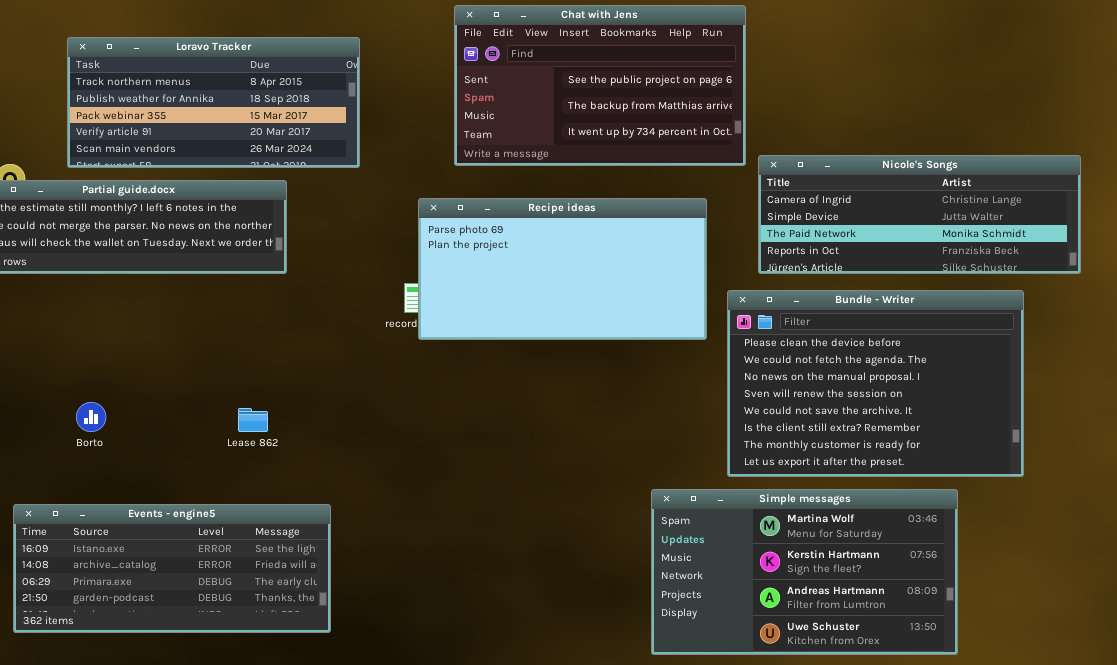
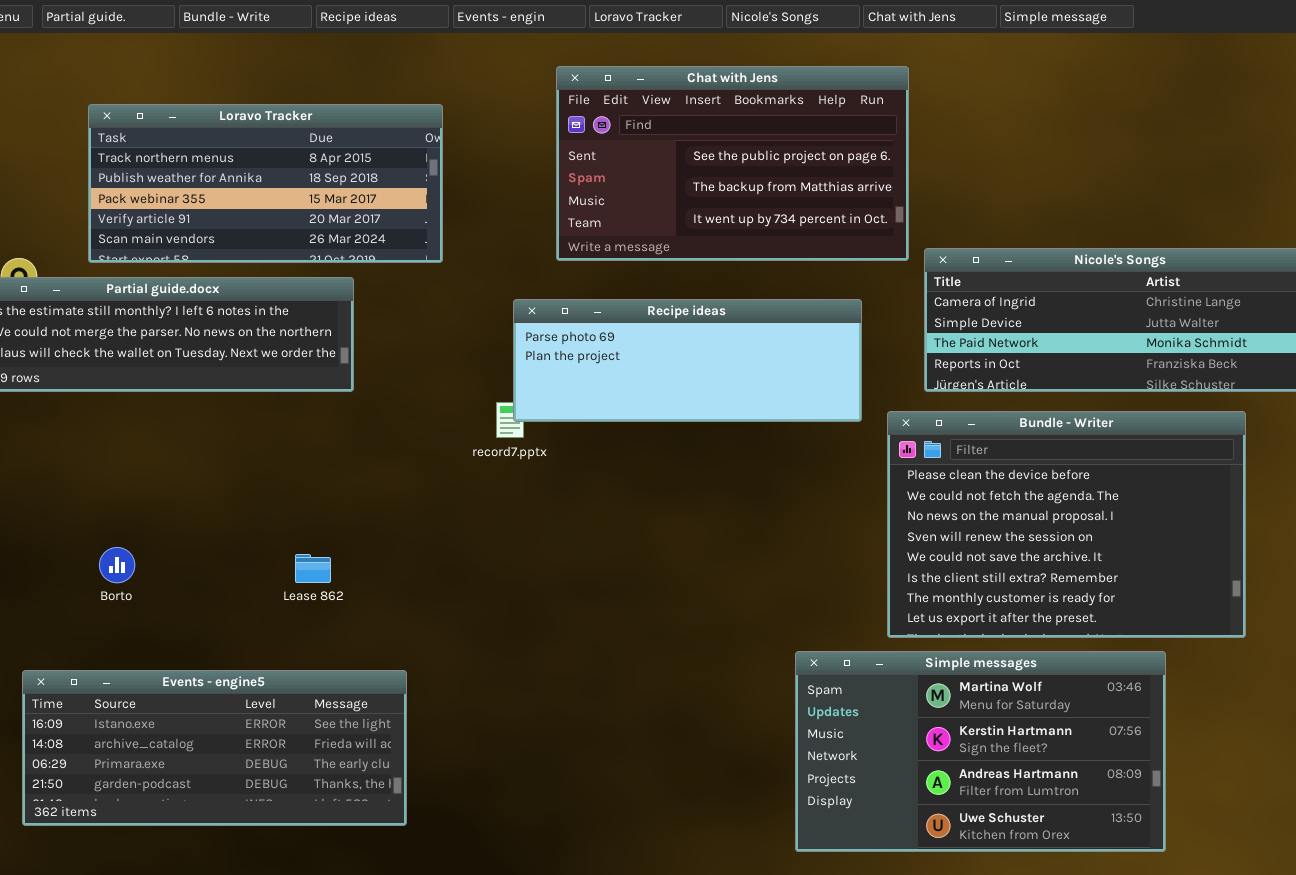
Recipe ideas: [418,198,707,340] -> [513,299,862,422], resized

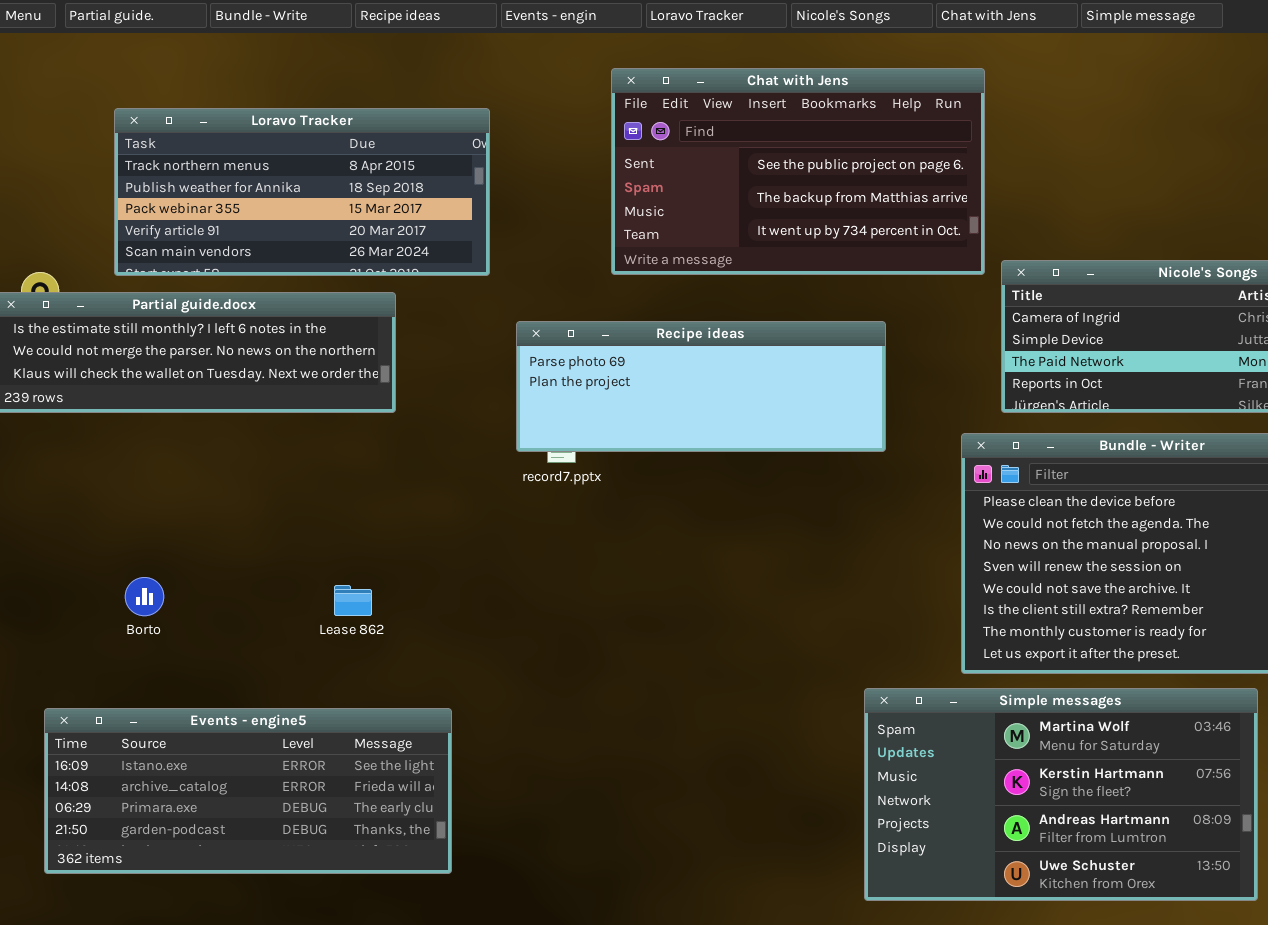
Recipe ideas: [513,299,862,422] -> [516,321,886,452], moved

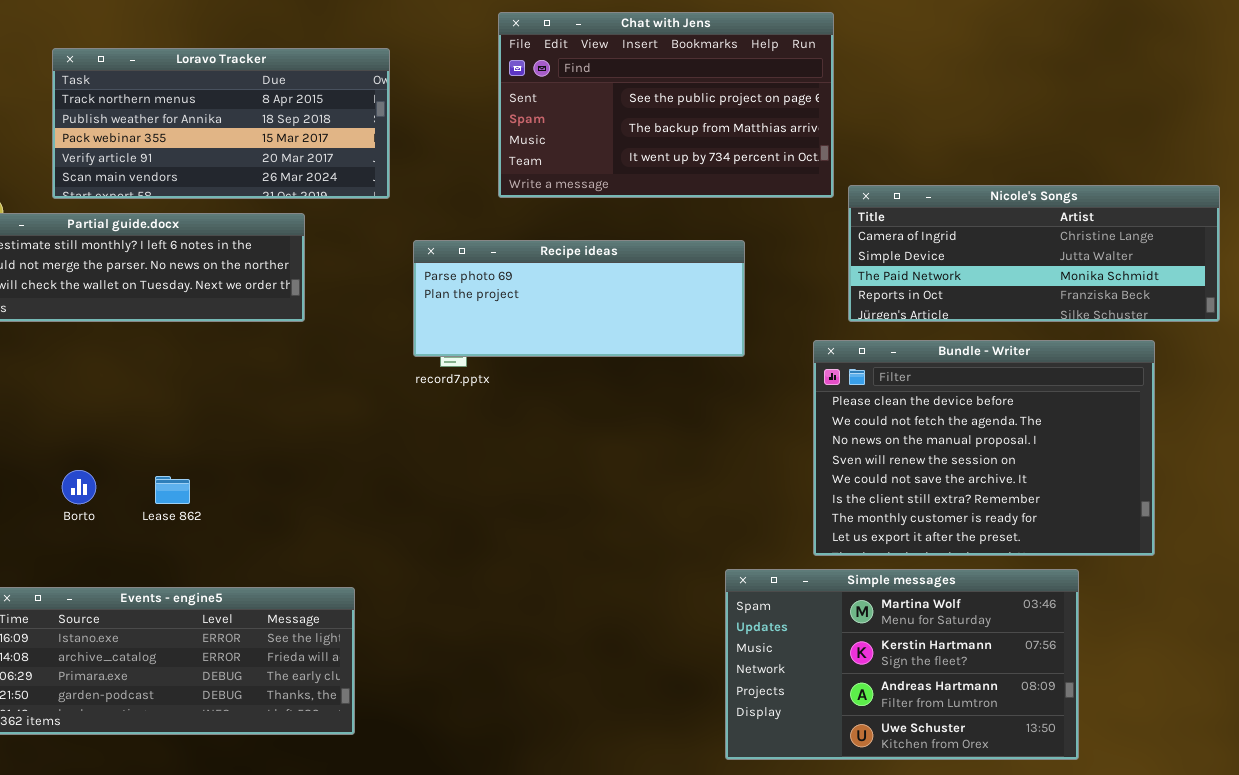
Lease 862: [334,585,372,616] -> [155,476,190,504], moved

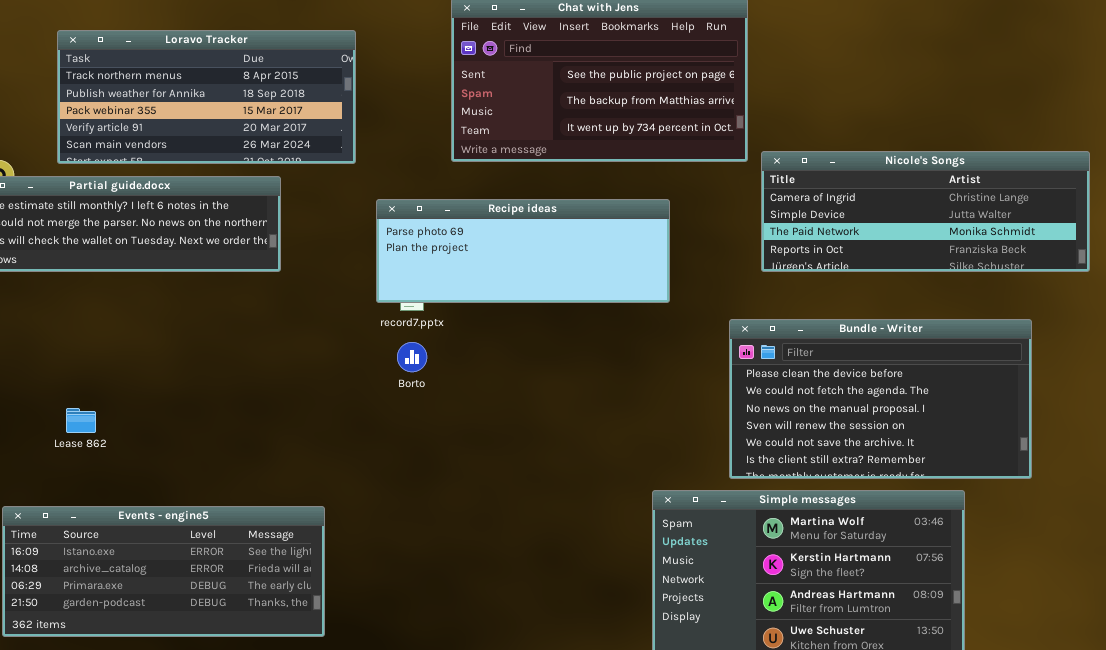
Bundle - Writer: [813,340,1155,556] -> [729,319,1032,479], resized
Borto: [62,470,96,504] -> [397,342,427,372], moved
Lease 862: [155,476,190,504] -> [66,408,96,433], moved

